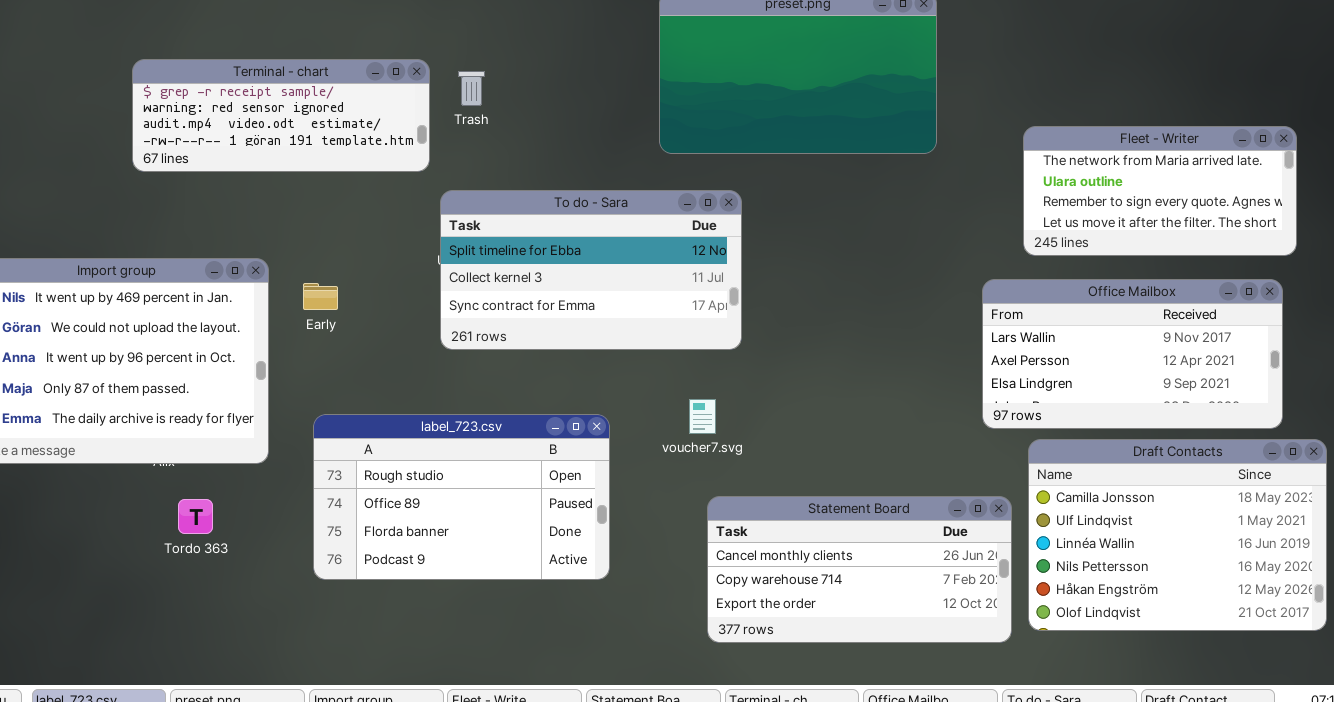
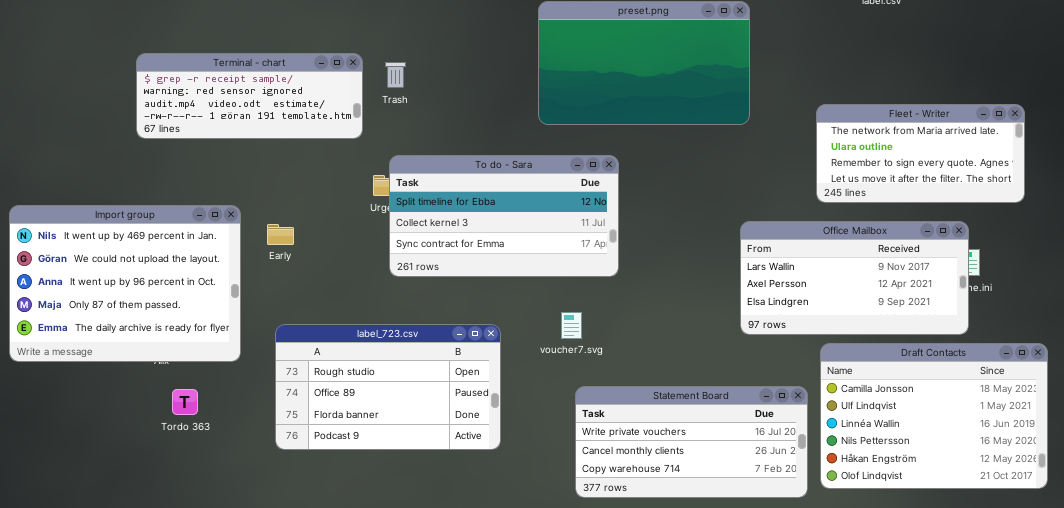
To do - Sara: [440,190,742,350] -> [389,155,619,277], moved
Office Mailbox: [982,279,1283,429] -> [740,221,969,335], moved
Statement Board: [707,496,1012,643] -> [575,386,808,498], scrolled up 1 row

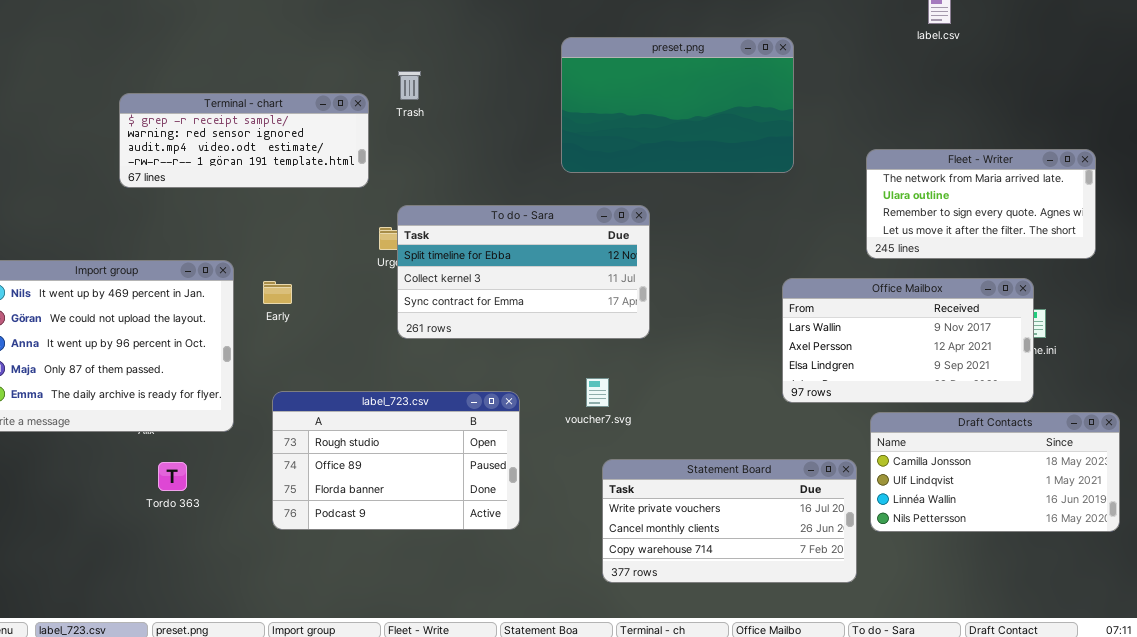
Trash: [385,62,406,88] -> [398,71,421,100], moved
Draft Contacts: [820,343,1048,489] -> [870,412,1120,532], resized

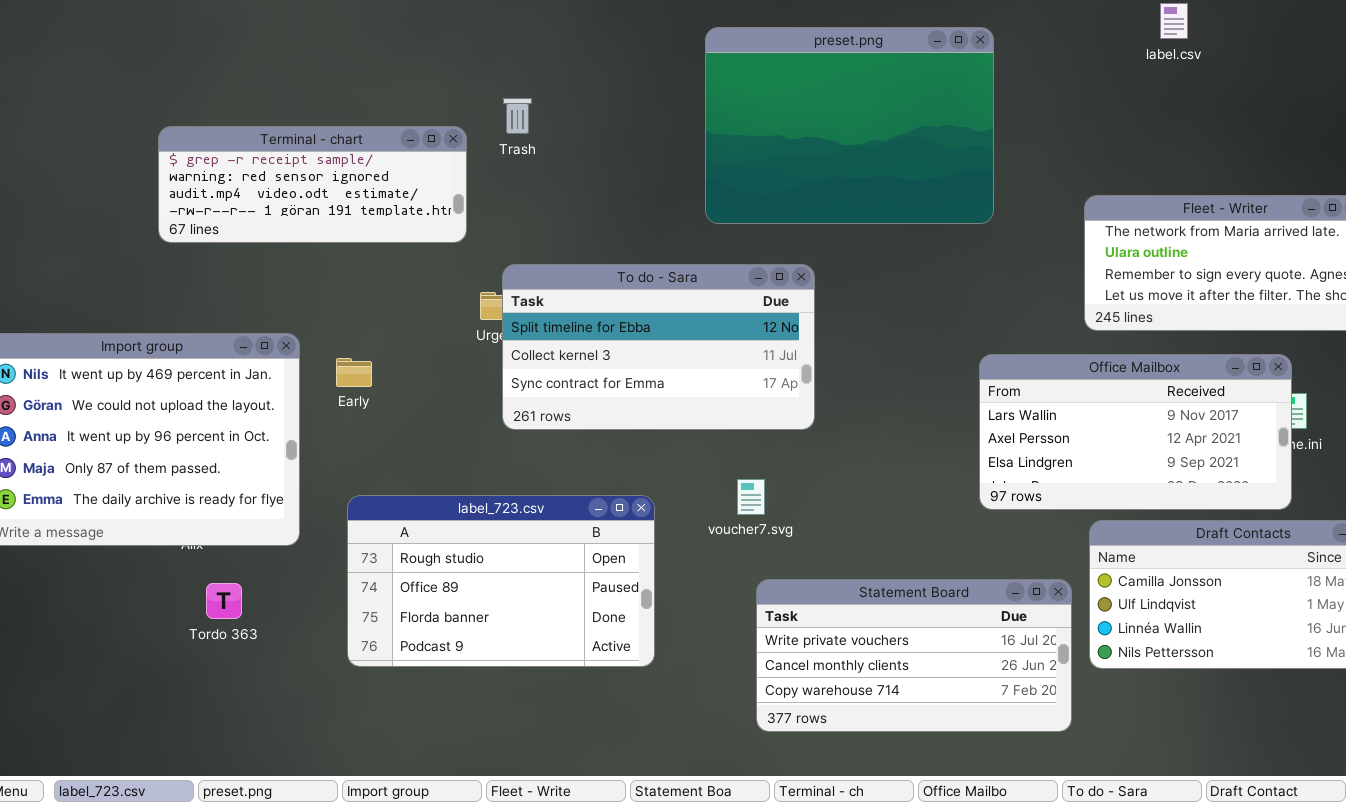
preset.png: [561,37,794,173] -> [705,27,994,224], resized

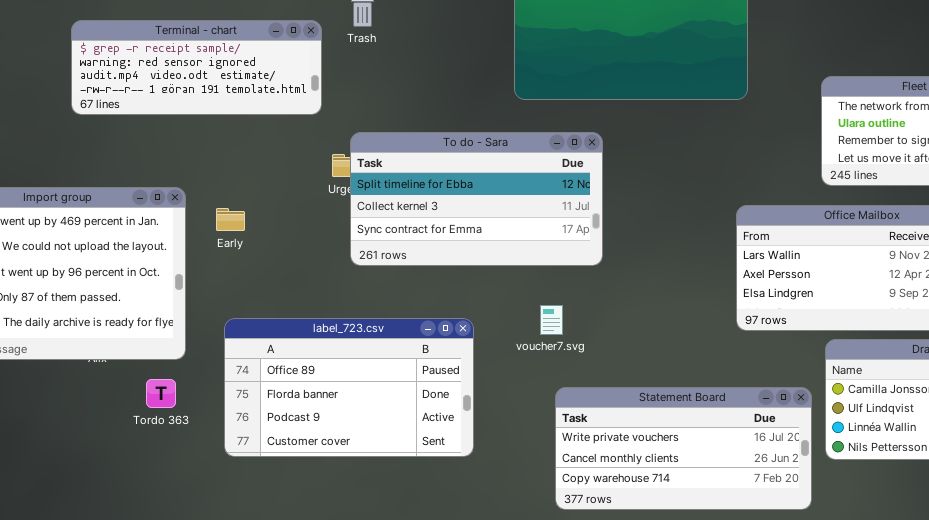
label_723.csv: [347,495,655,667] -> [224,318,474,457], scrolled down 1 row
Tordo 363: [206,583,242,619] -> [146,379,176,408], moved

